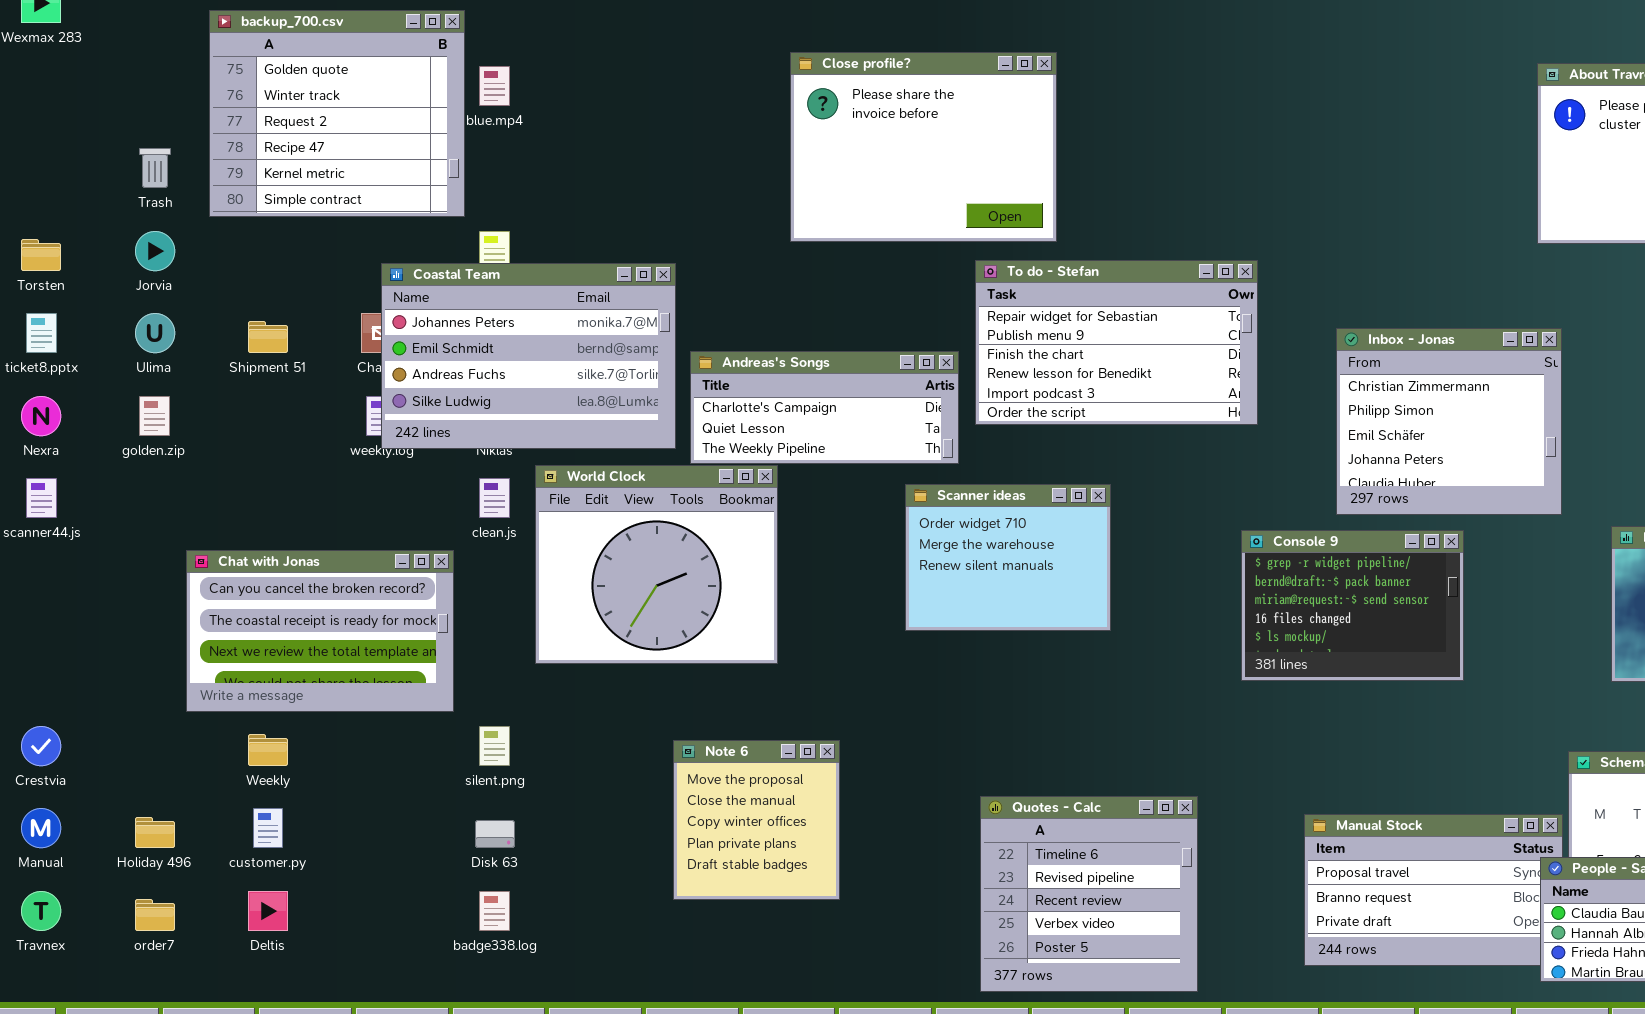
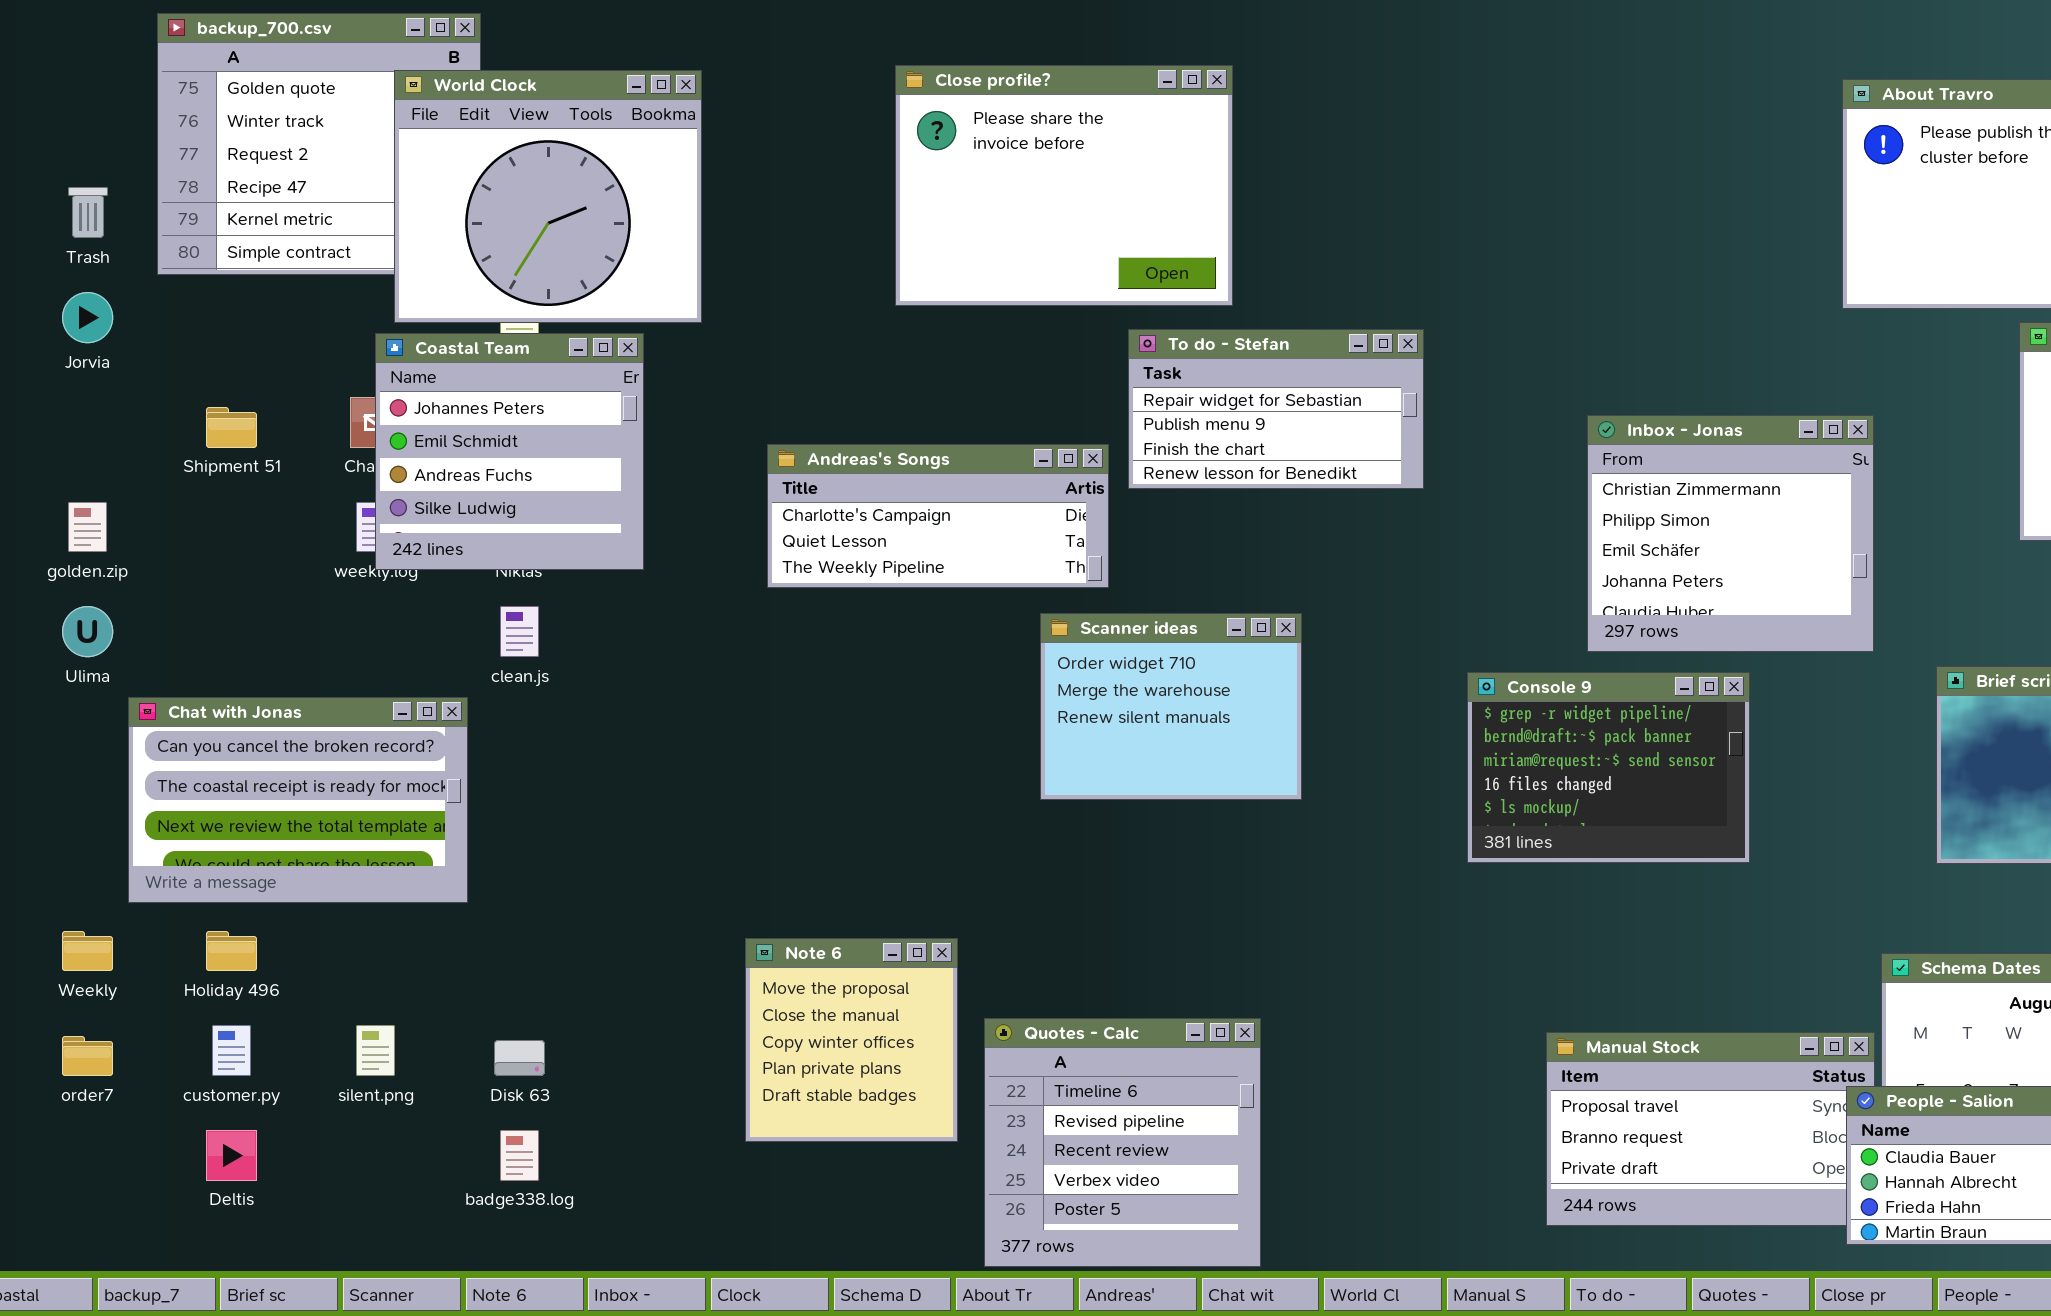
To do - Stefan: [975,260,1258,425] -> [1128,329,1424,489], resized
Coastal Team: [381,263,676,449] -> [375,333,644,570], resized
Ulima: [135,313,175,353] -> [62,606,113,657], moved
World Clock: [535,465,778,664] -> [394,70,702,323], moved
silent.png: [479,726,510,766] -> [356,1025,395,1076], moved
Weekly: [248,734,288,766] -> [62,931,113,971], moved
Quotes - Calc: [980,796,1198,992] -> [984,1018,1261,1267], moved
Holiday 496: [135,817,175,848] -> [206,931,257,971], moved
order7: [135,899,175,931] -> [62,1036,113,1076], moved

